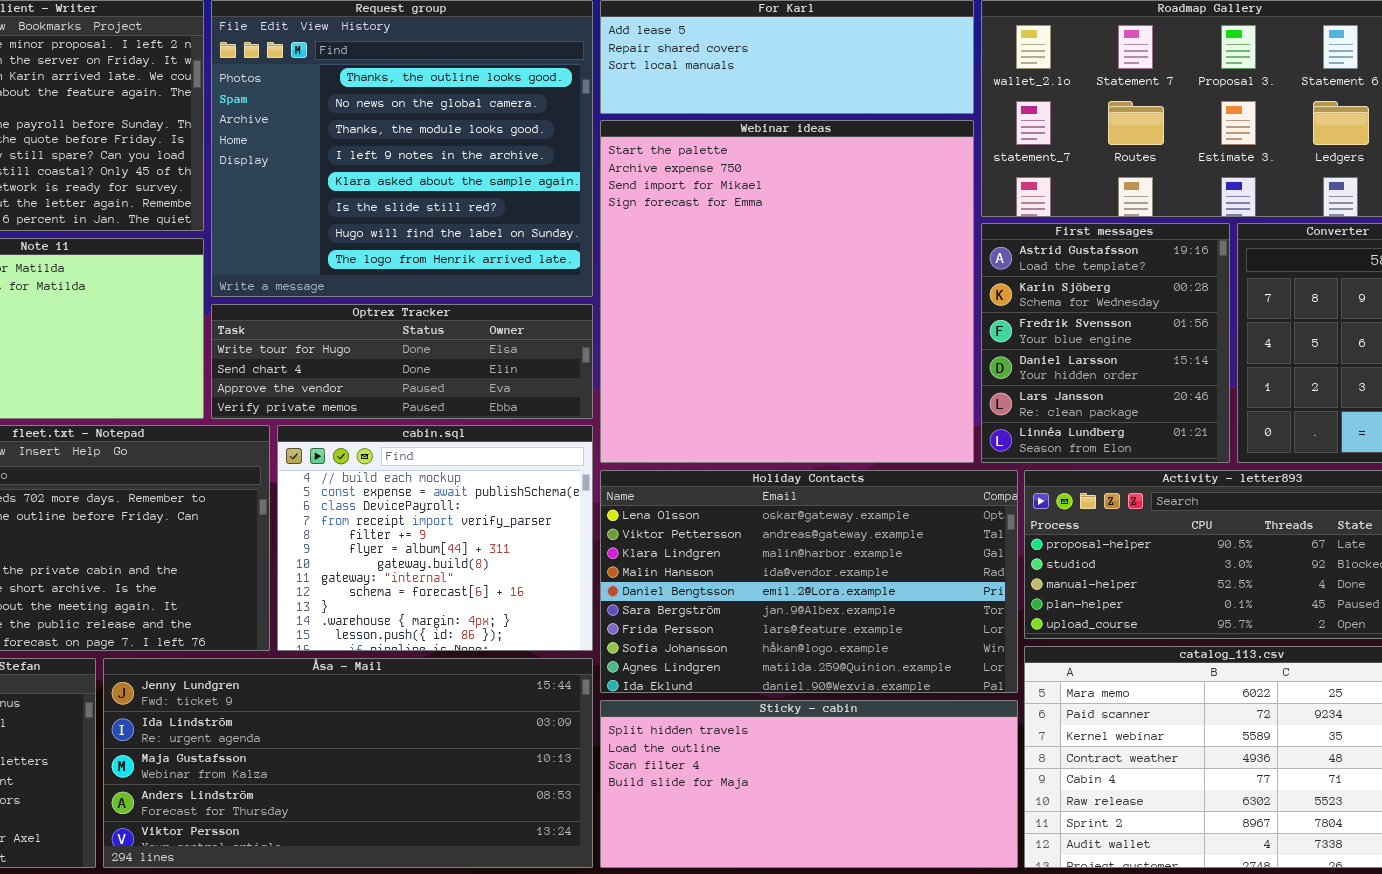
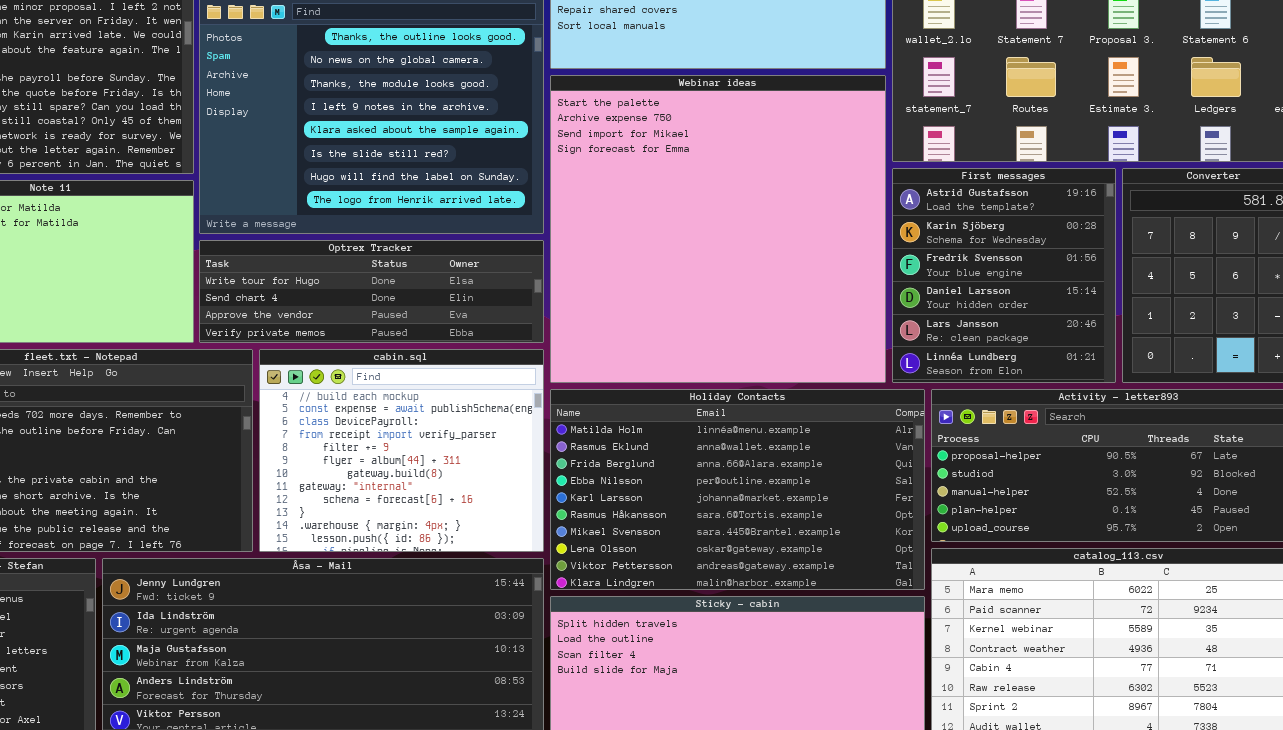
Holiday Contacts: [600,470,1018,693] -> [550,389,925,590], scrolled up 7 rows

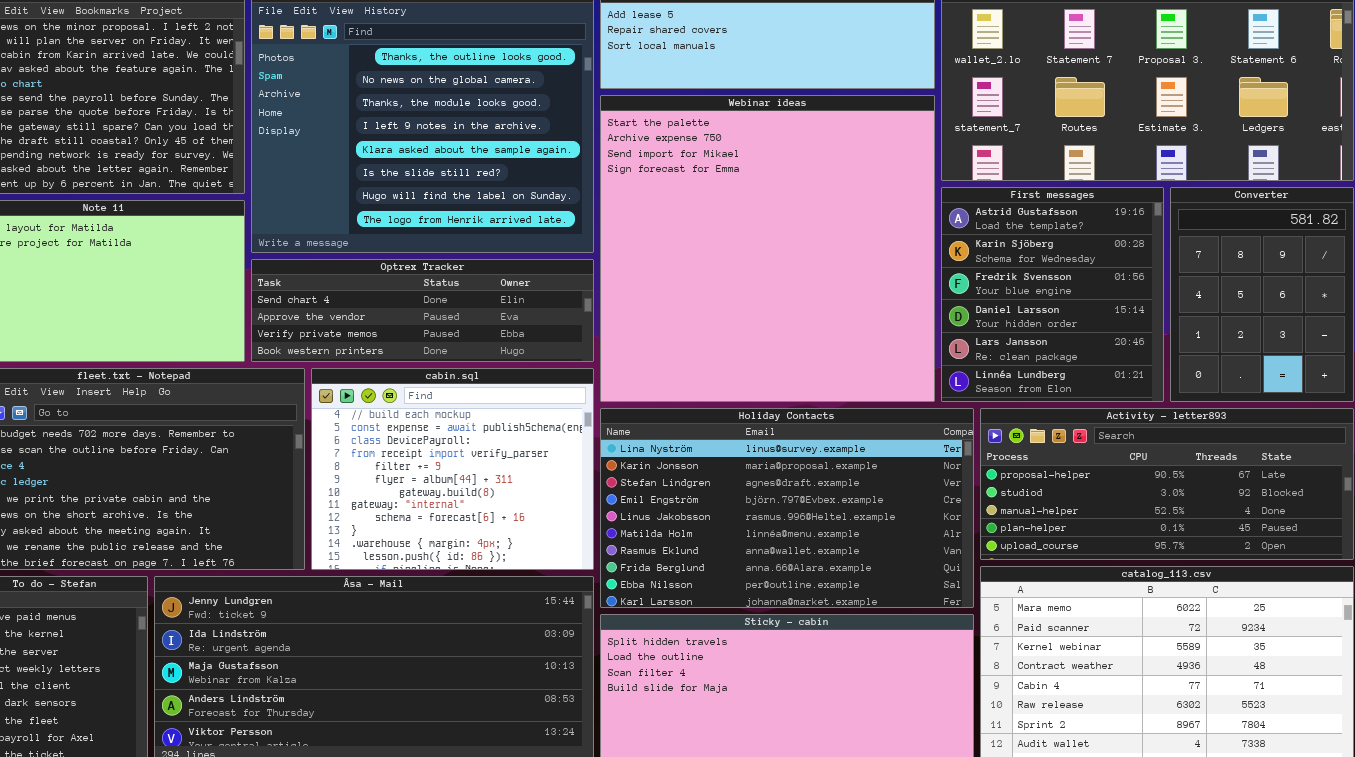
Optrex Tracker: [199,240,544,343] -> [251,259,594,362], scrolled down 1 row
Holiday Contacts: [550,389,925,590] -> [600,408,974,608], scrolled up 5 rows

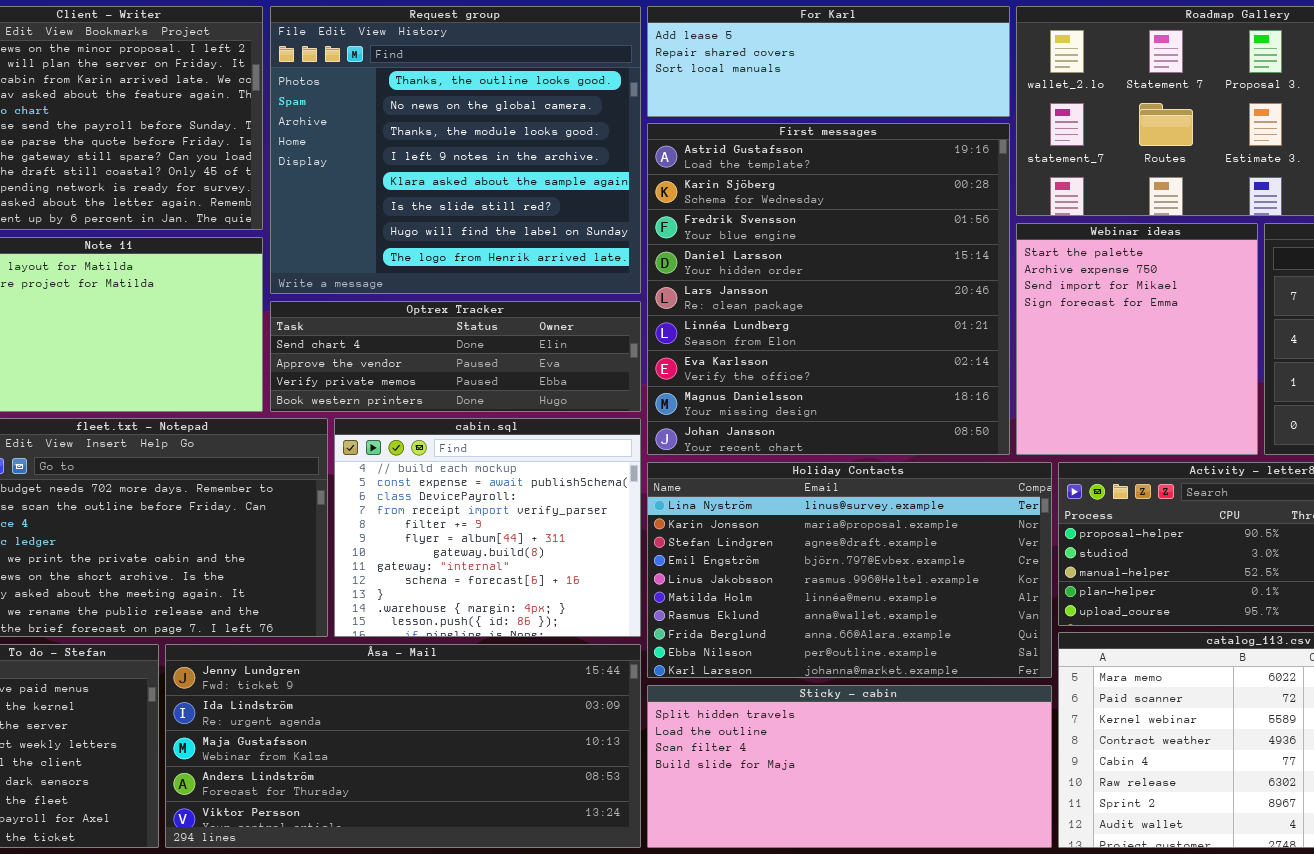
Webinar ideas: [600,95,935,402] -> [1016,223,1258,455], moved, resized
First messages: [941,187,1164,402] -> [647,123,1010,455], moved, resized

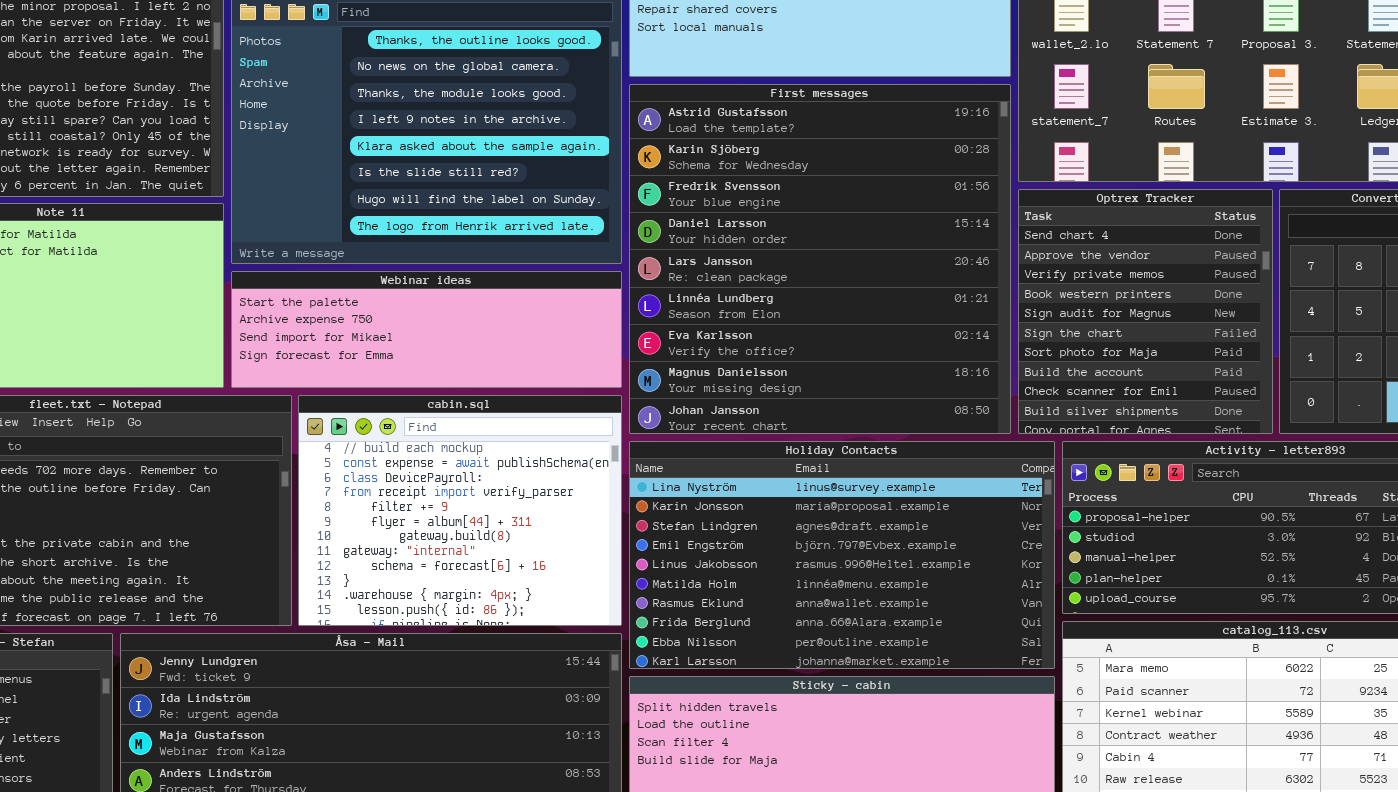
Webinar ideas: [1016,223,1258,455] -> [231,271,622,388], moved, resized
Optrex Tracker: [270,301,641,412] -> [1018,189,1273,434], moved, resized

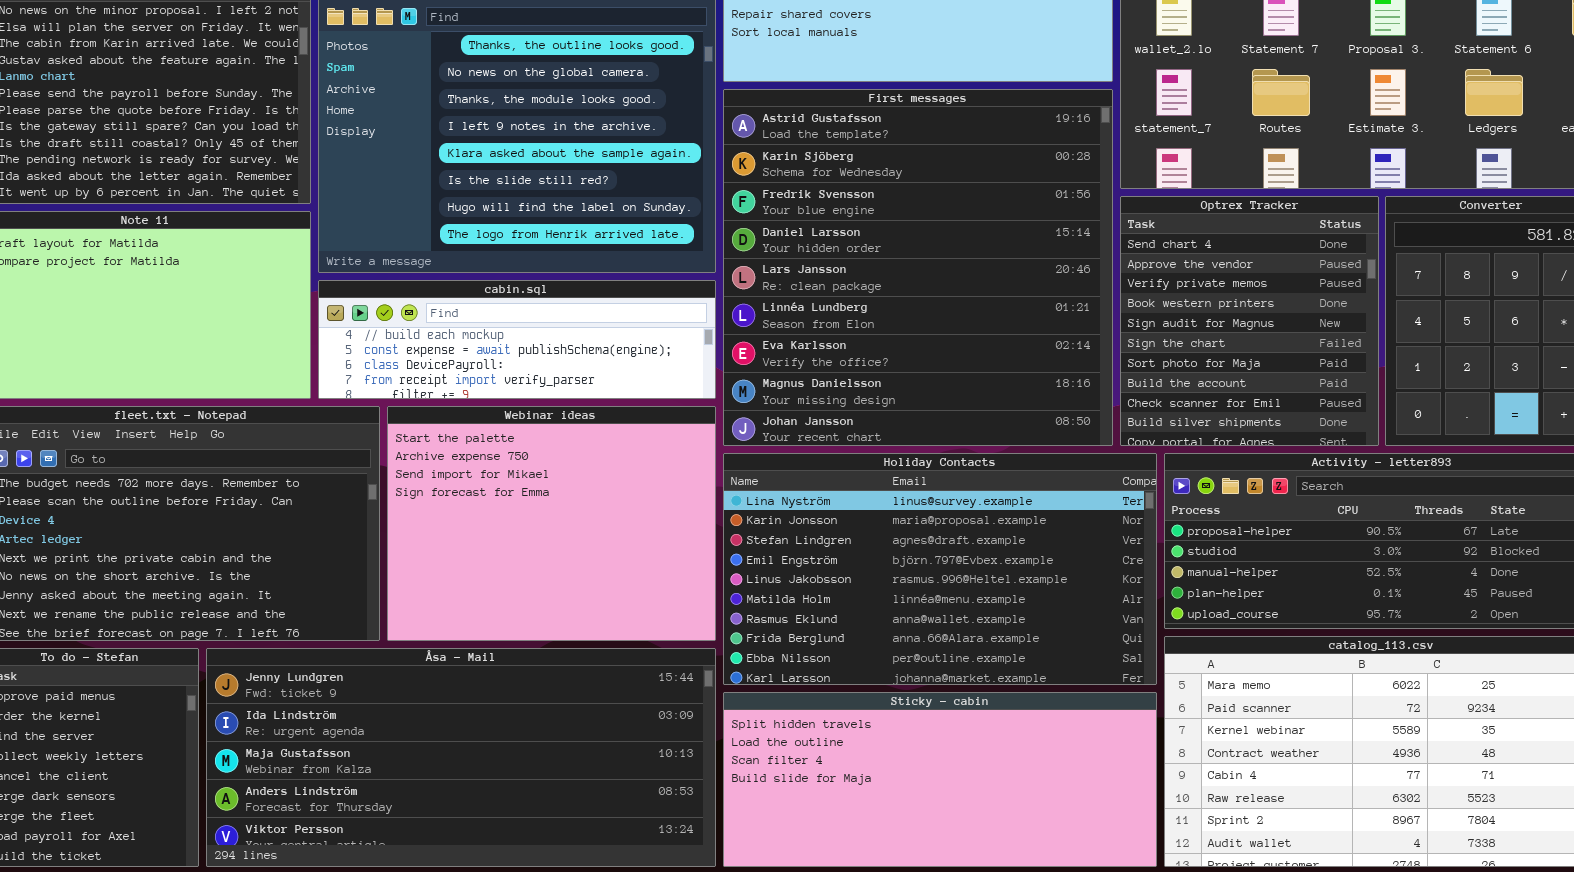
Webinar ideas: [231,271,622,388] -> [387,406,716,641], moved, resized
cabin.sql: [298,395,622,626] -> [318,280,716,399], moved, resized

